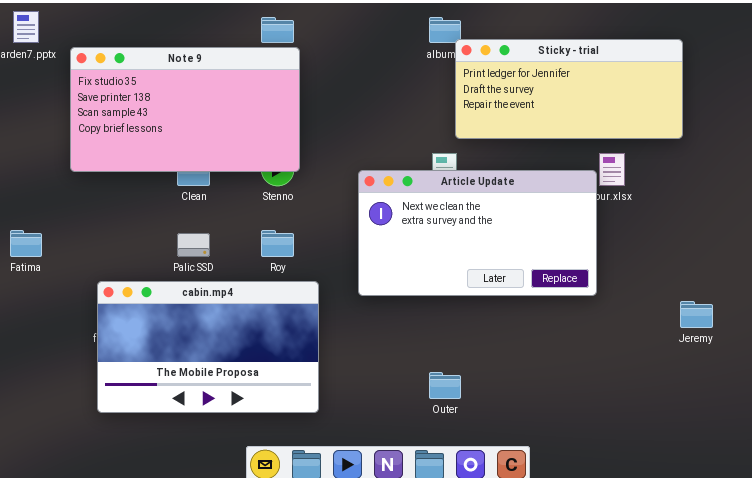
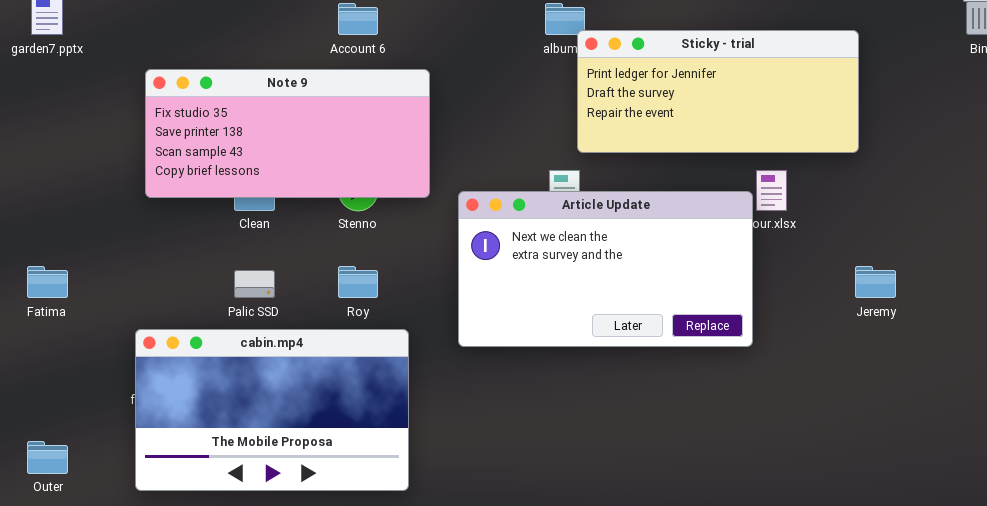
Note 9: [70,47,300,172] -> [145,69,430,198], moved, resized
Jeremy: [680,301,713,328] -> [855,266,896,298], moved
Outer: [429,372,461,399] -> [27,441,68,474], moved

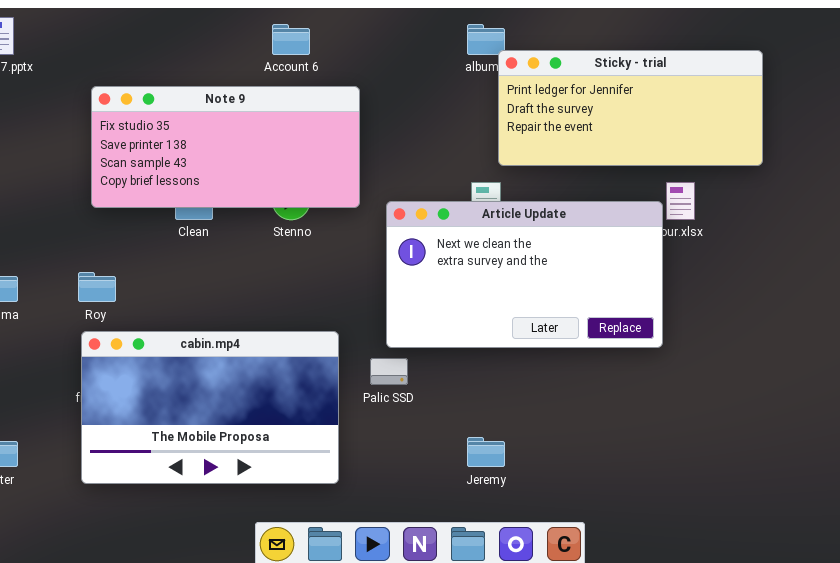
Roy: [338,266,378,298] -> [78,272,116,302], moved
Jeremy: [855,266,896,298] -> [467,437,505,467], moved
Palic SSD: [234,270,275,298] -> [370,358,408,385], moved

